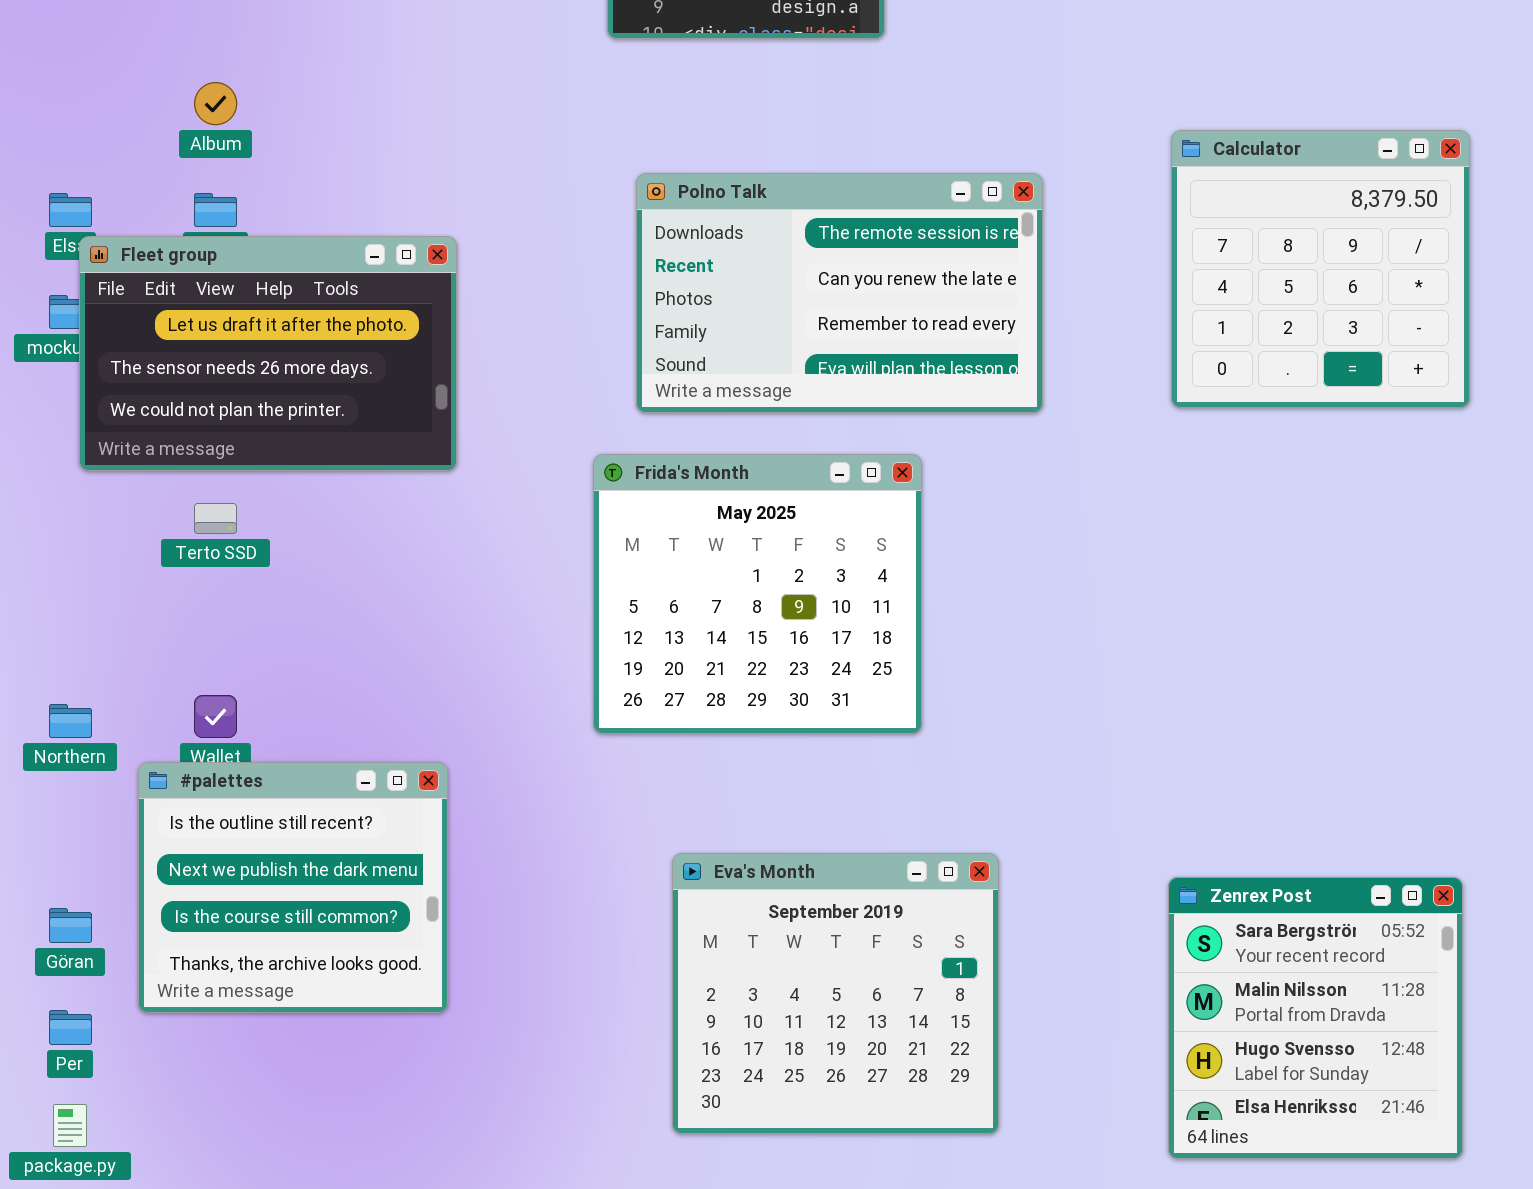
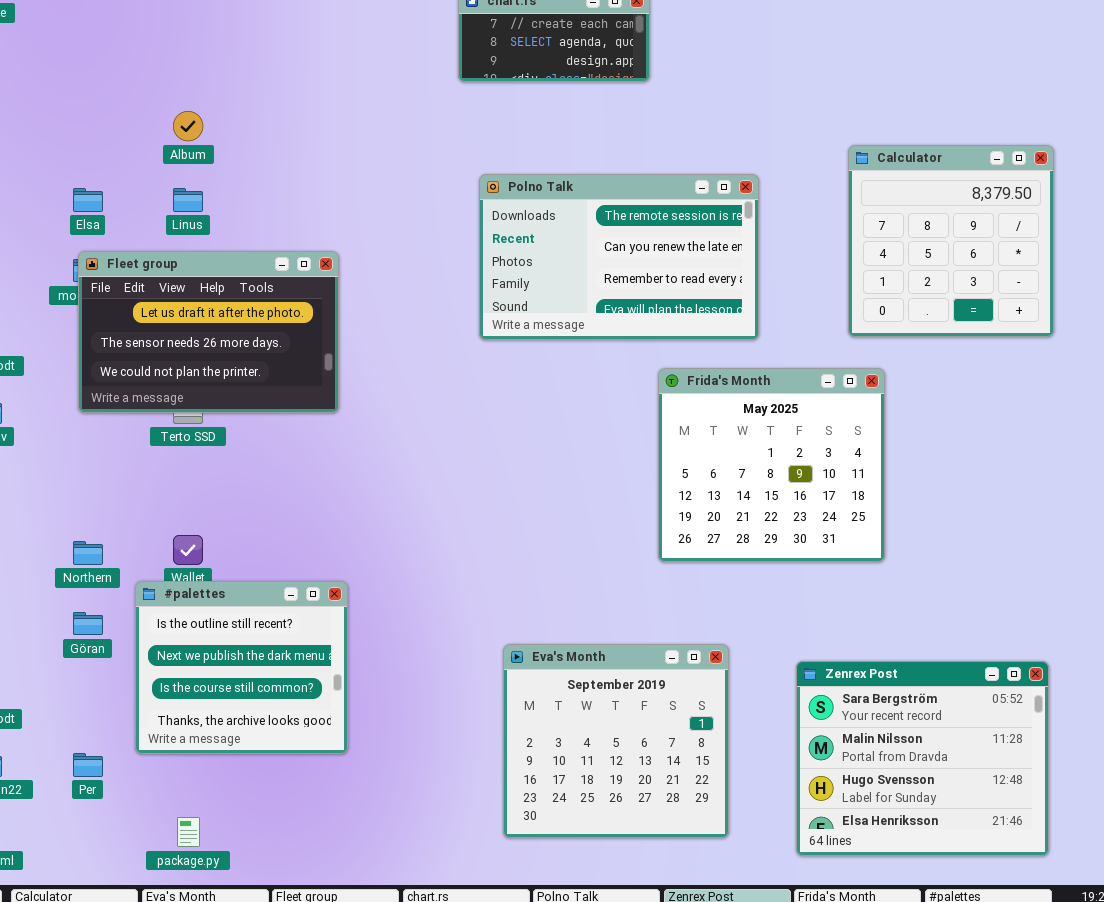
Fleet group: [79,236,457,471] -> [78,251,339,413], moved
Frida's Month: [593,454,922,734] -> [658,368,885,562], moved
Zenrex Post: [1168,877,1463,1159] -> [796,661,1049,856], resized
Göran: [49,908,92,943] -> [73,612,103,635], moved
package.py: [53,1104,87,1147] -> [177,817,200,847], moved

